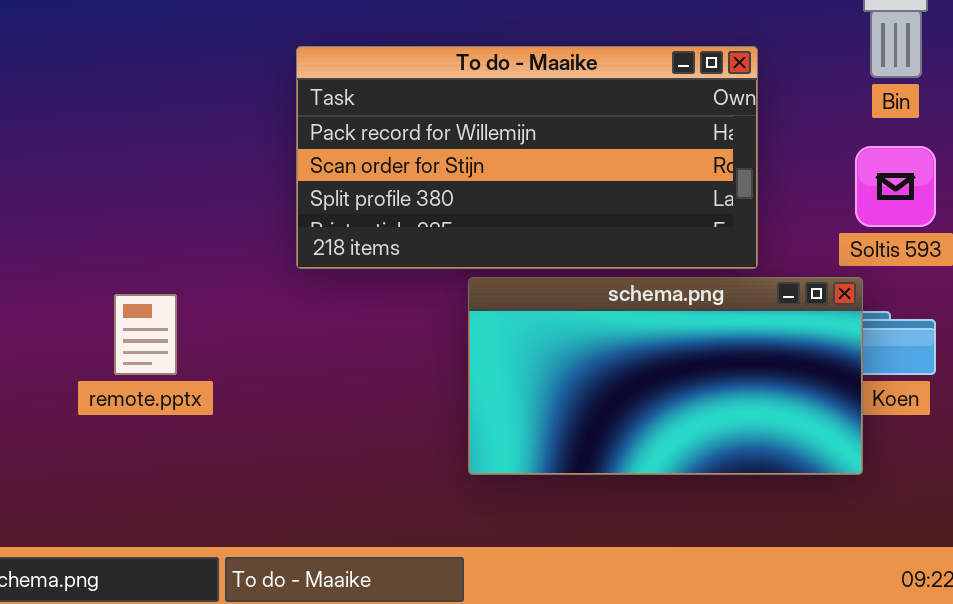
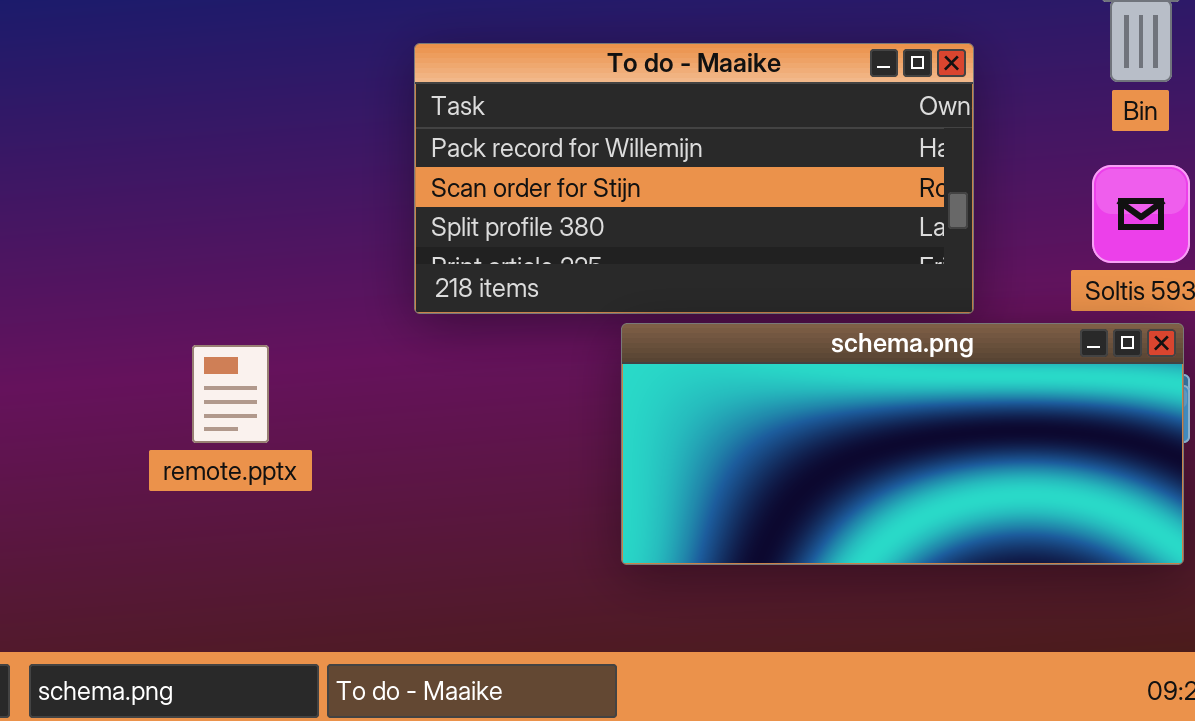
schema.png: [468,277,863,475] -> [621,323,1184,565], resized

